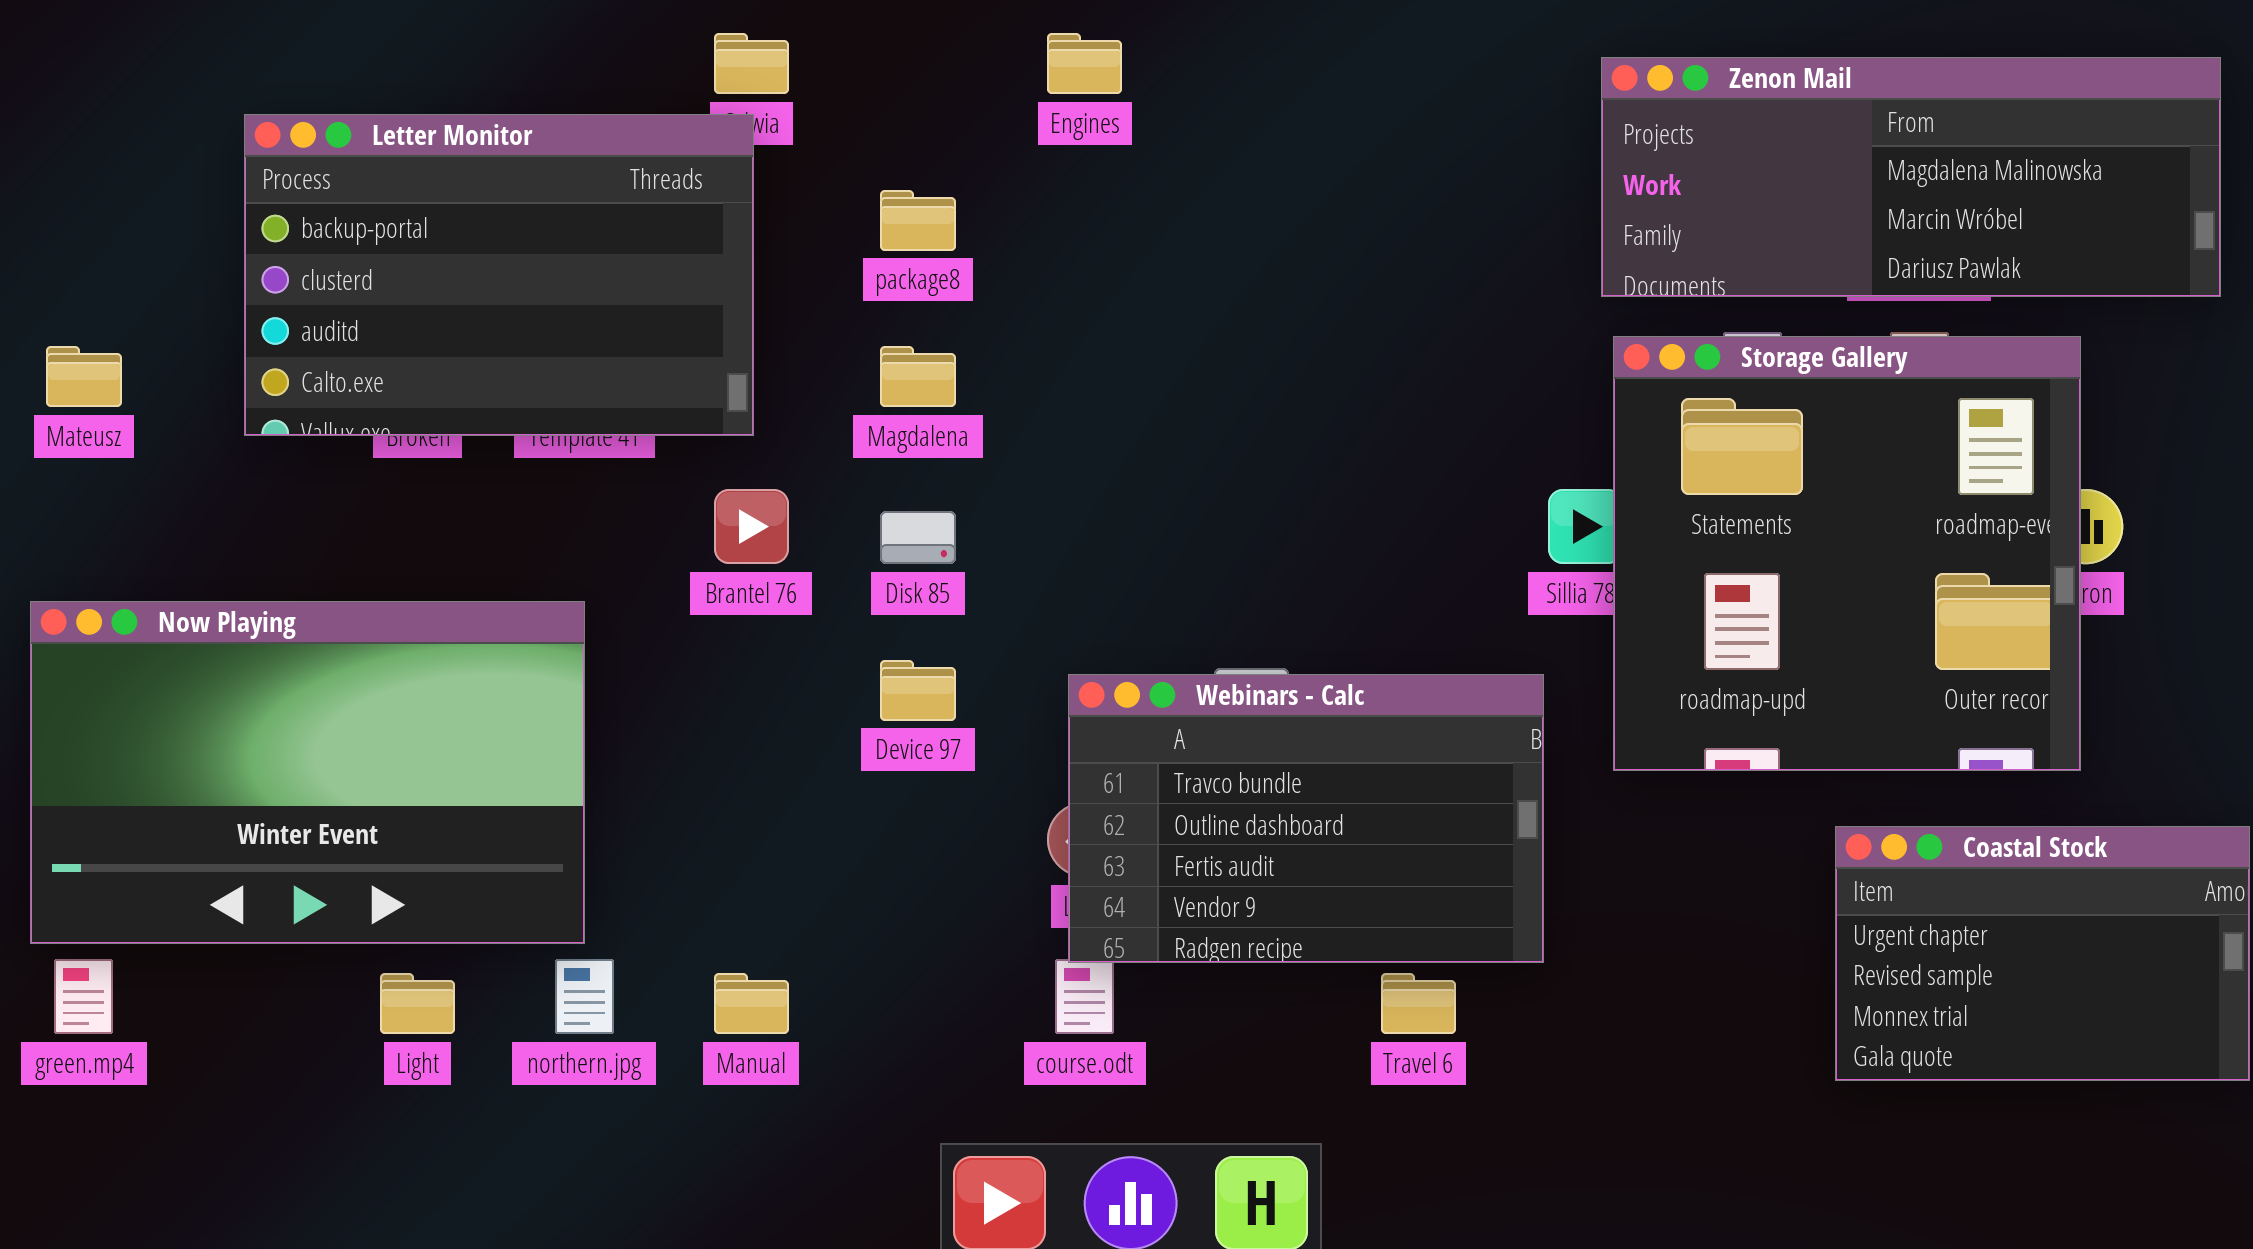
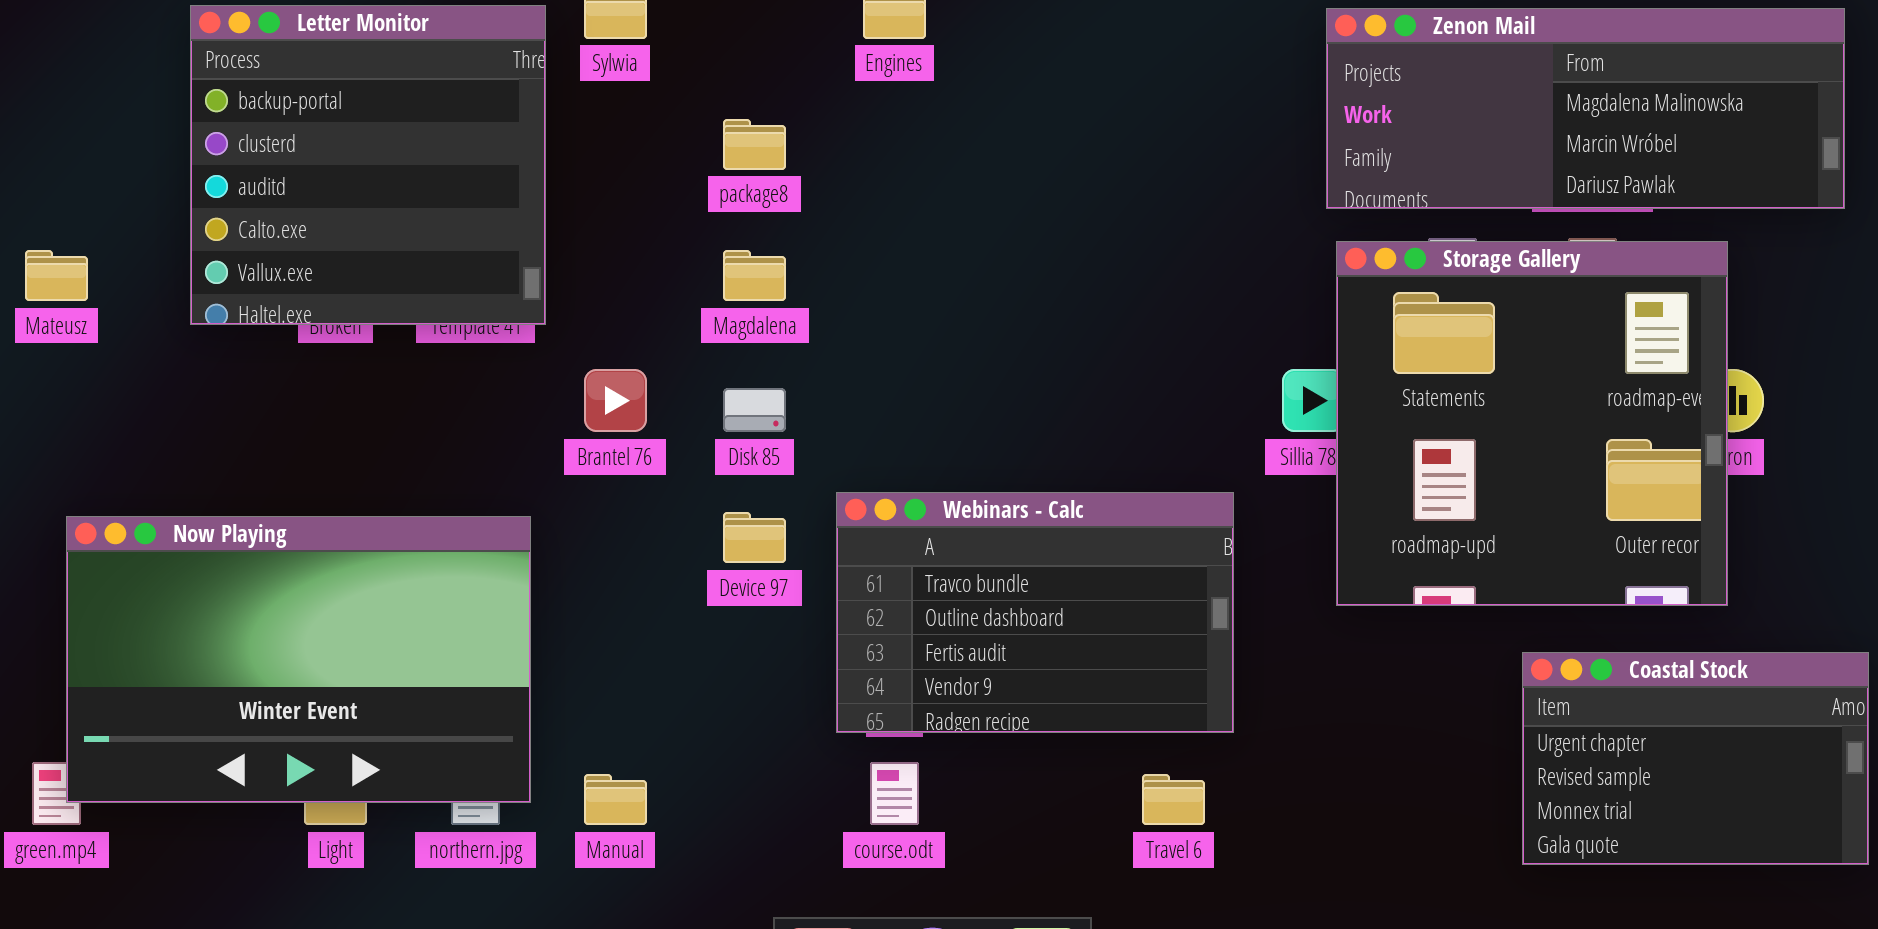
Letter Monitor: [244,114,754,436] -> [190,5,546,325], resized
Now Playing: [30,601,585,944] -> [66,516,531,803], moved
Webinars - Calc: [1068,674,1544,963] -> [836,492,1234,733], moved

